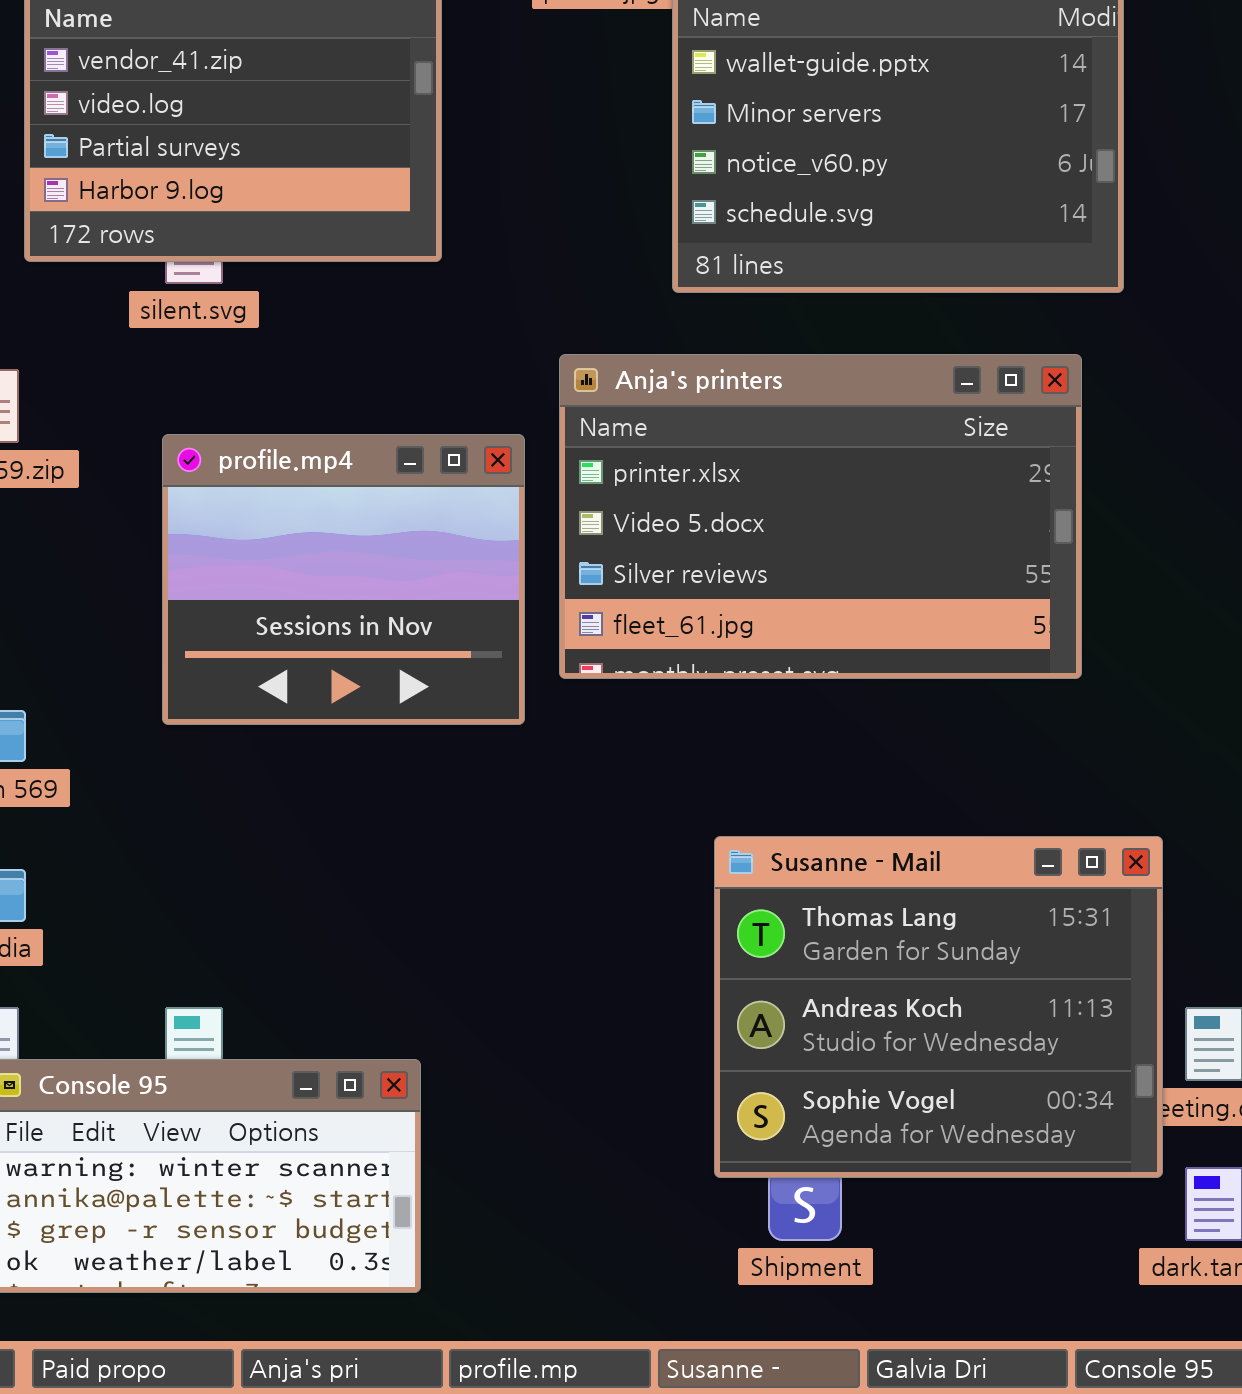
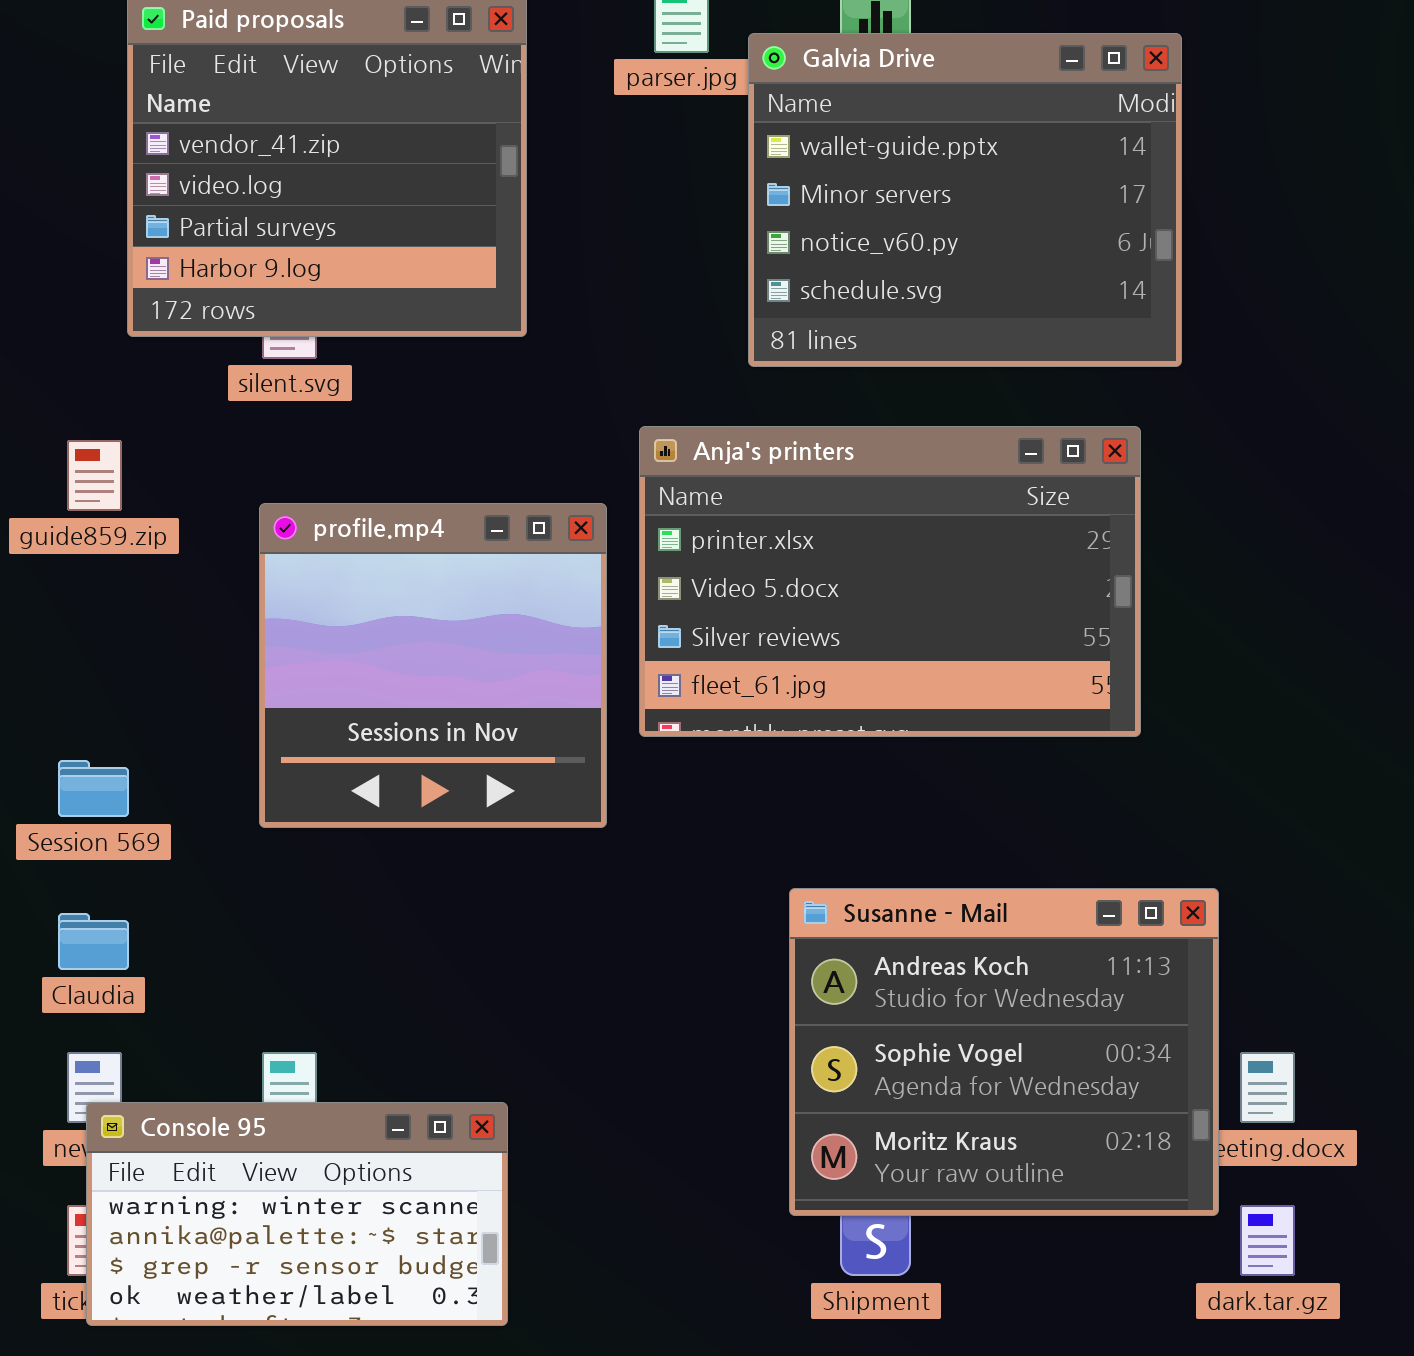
profile.mp4: [162,434,525,725] -> [259,503,607,828], resized
Susanne - Mail: [714,836,1163,1178] -> [789,888,1219,1216], scrolled down 1 row

